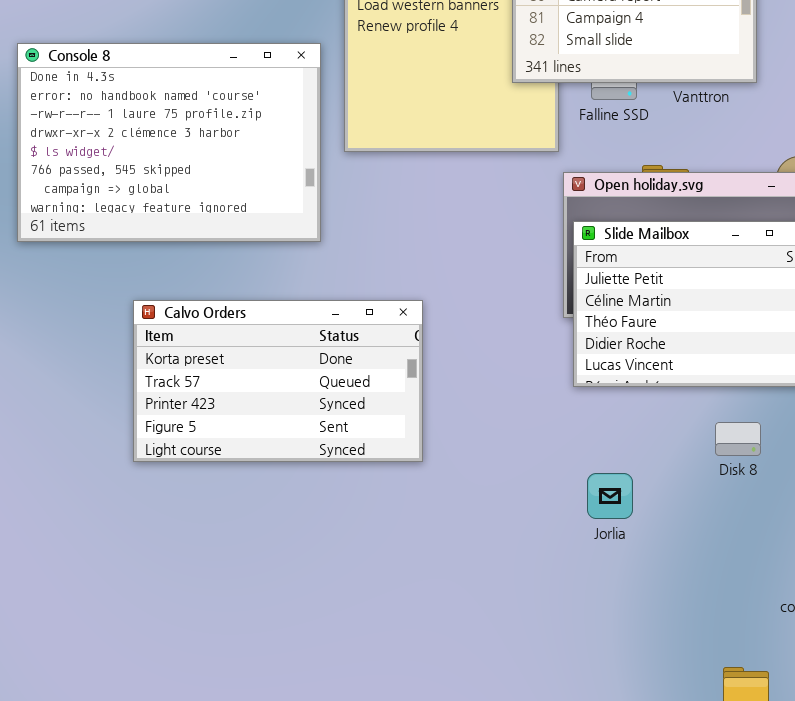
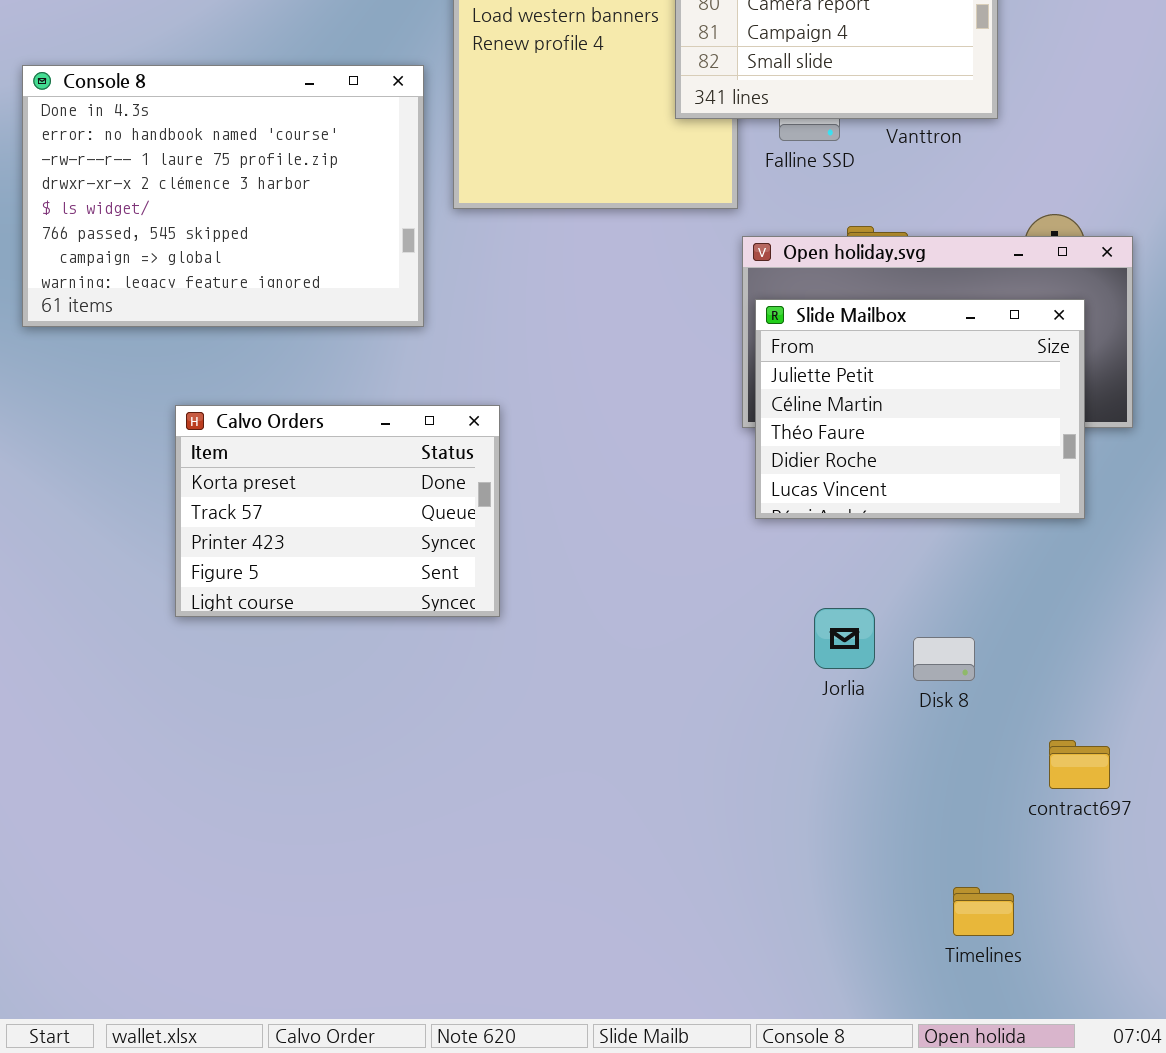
Calvo Orders: [133,300,423,462] -> [175,405,500,617], resized
Disk 8: [715,422,761,456] -> [913,637,975,681], moved
Jorlia: [587,473,633,519] -> [814,608,875,669], moved

